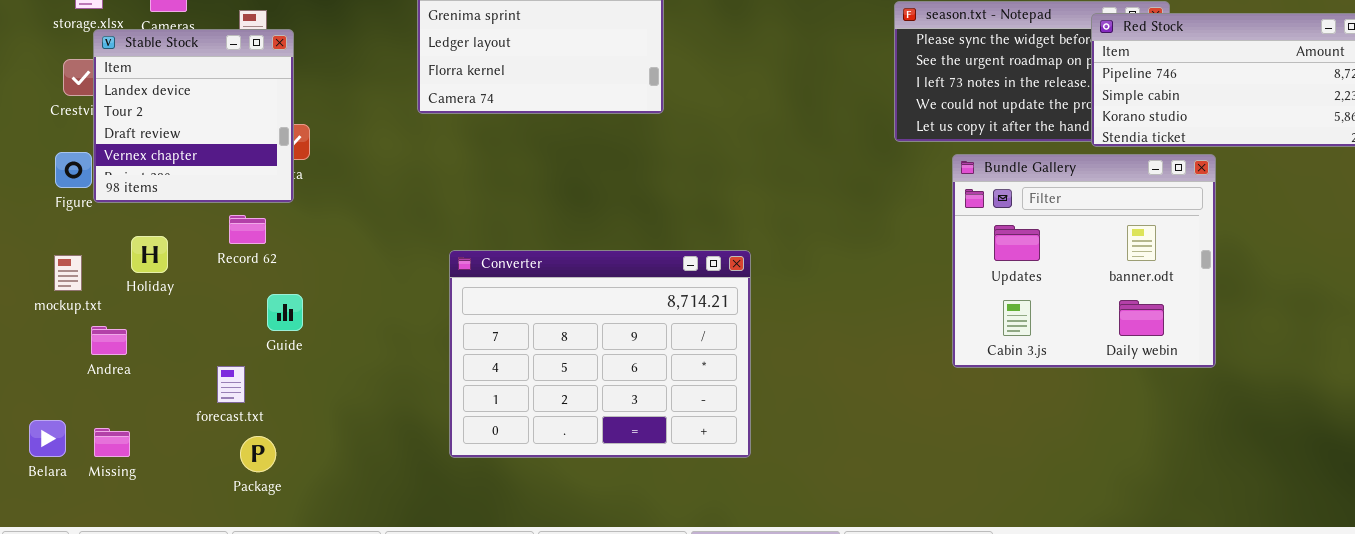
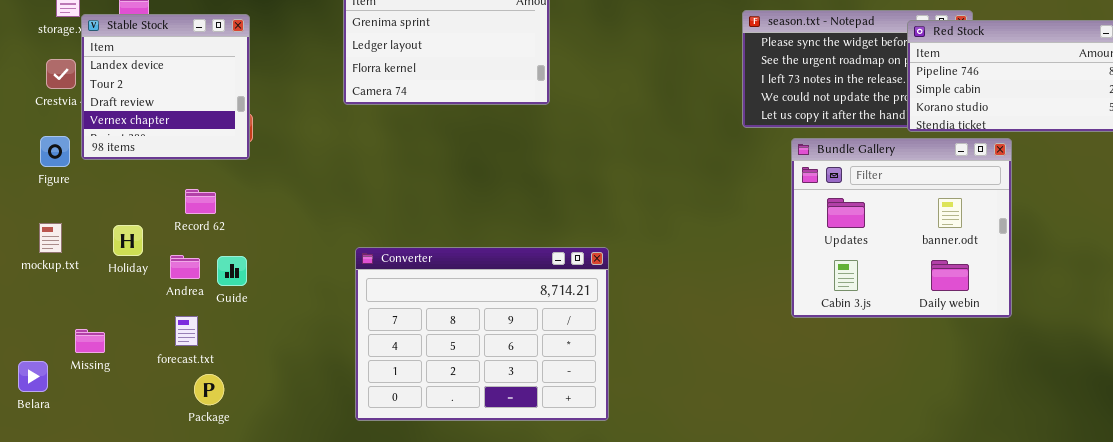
Stable Stock: [93,29,294,203] -> [81,14,250,160], moved
Holiday: [131,236,168,273] -> [113,225,143,256], moved
Converter: [449,250,751,458] -> [355,247,609,421], moved
Andrea: [91,326,127,355] -> [170,255,200,279], moved
Missing: [94,428,130,457] -> [75,329,105,353], moved

